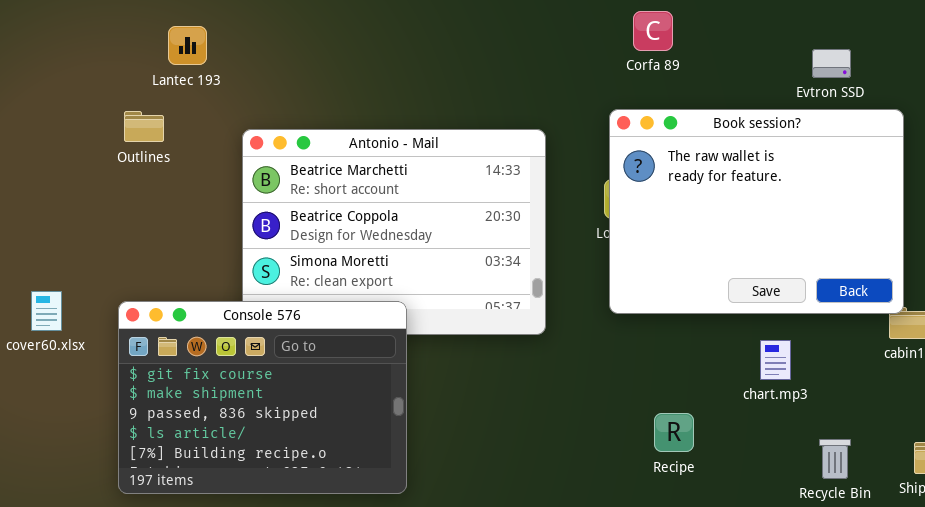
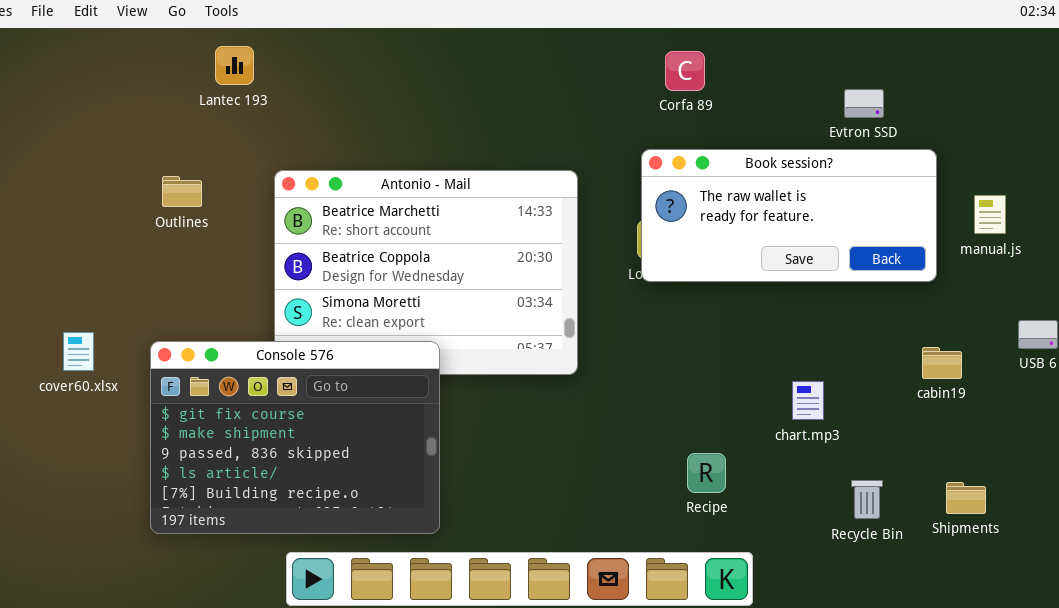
Lantec 193: [168,26,207,65] -> [215,46,254,85], moved
Book session?: [609,109,904,314] -> [641,149,937,282], resized
Outlines: [124,111,164,142] -> [162,176,202,207], moved

